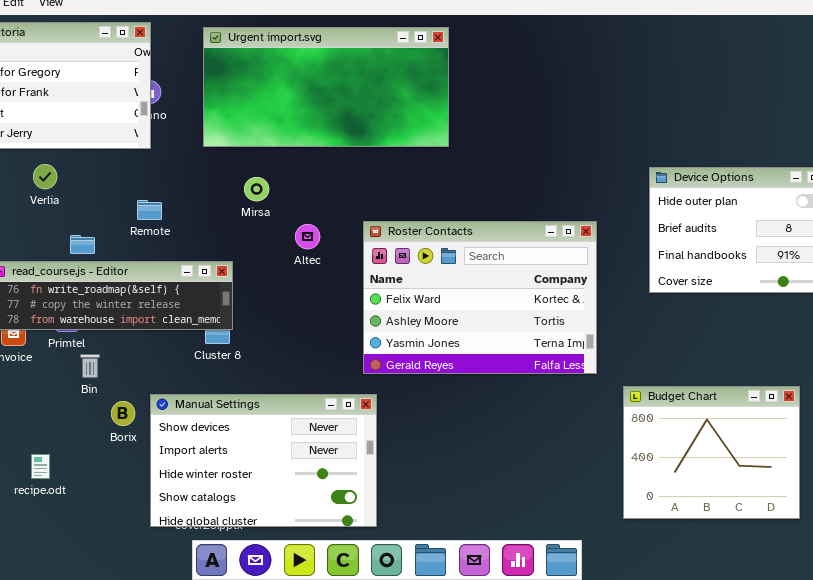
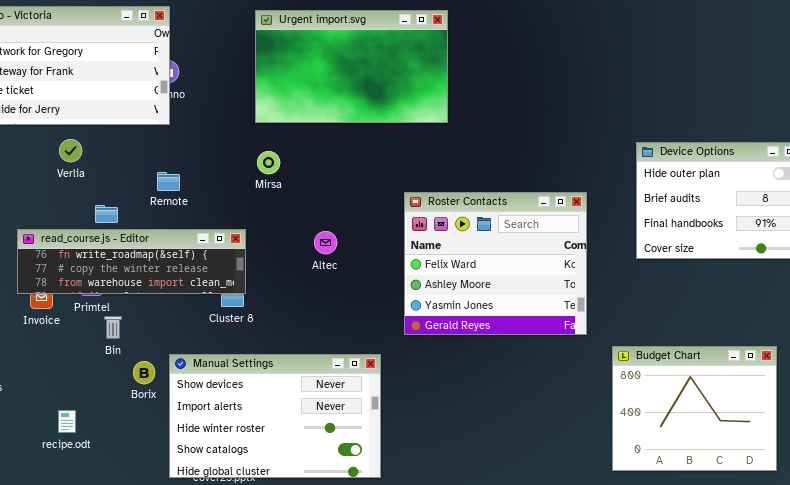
Urgent import.svg: [203,27,449,147] -> [255,10,448,123], resized
Roster Contacts: [363,221,597,374] -> [404,192,587,335], resized
Altec: [295,224,320,249] -> [314,231,337,254], moved

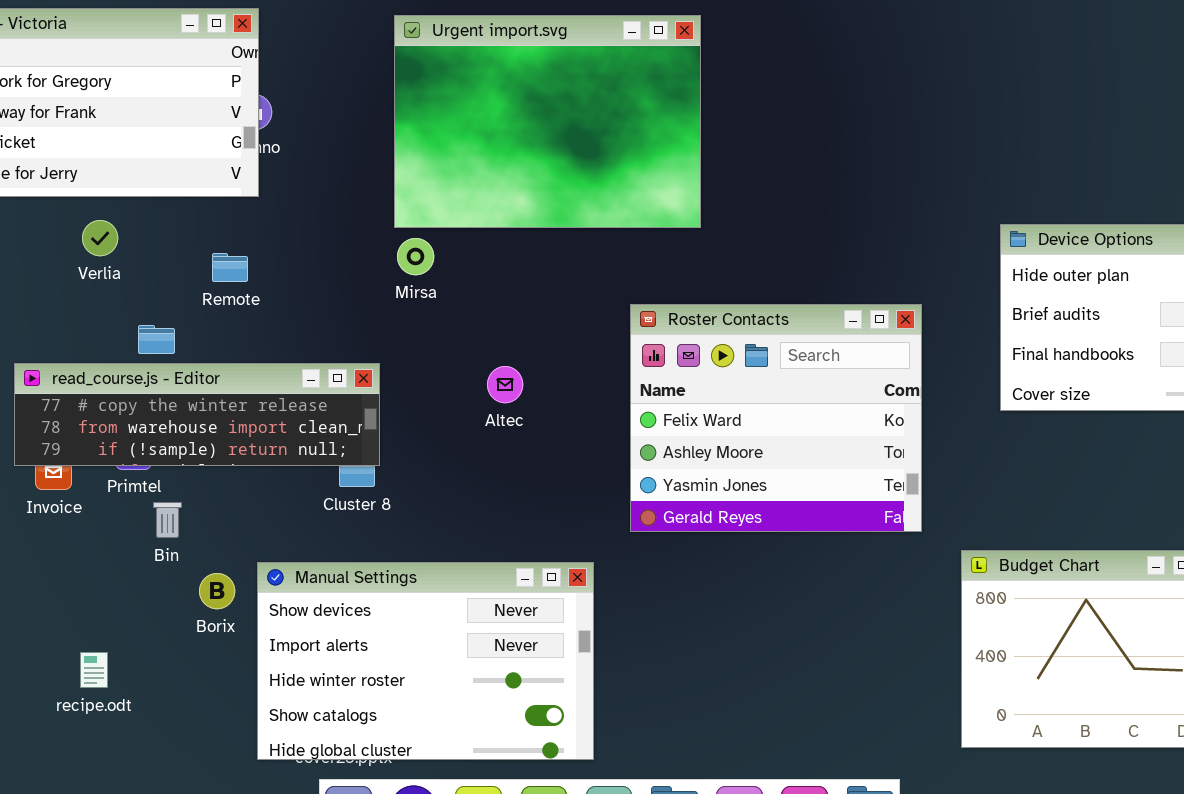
Urgent import.svg: [255,10,448,123] -> [394,15,701,228], resized
Remote: [157,172,180,191] -> [212,253,248,282], moved
read_course.js - Editor: [17,229,246,294] -> [14,363,380,466], scrolled down 1 row

